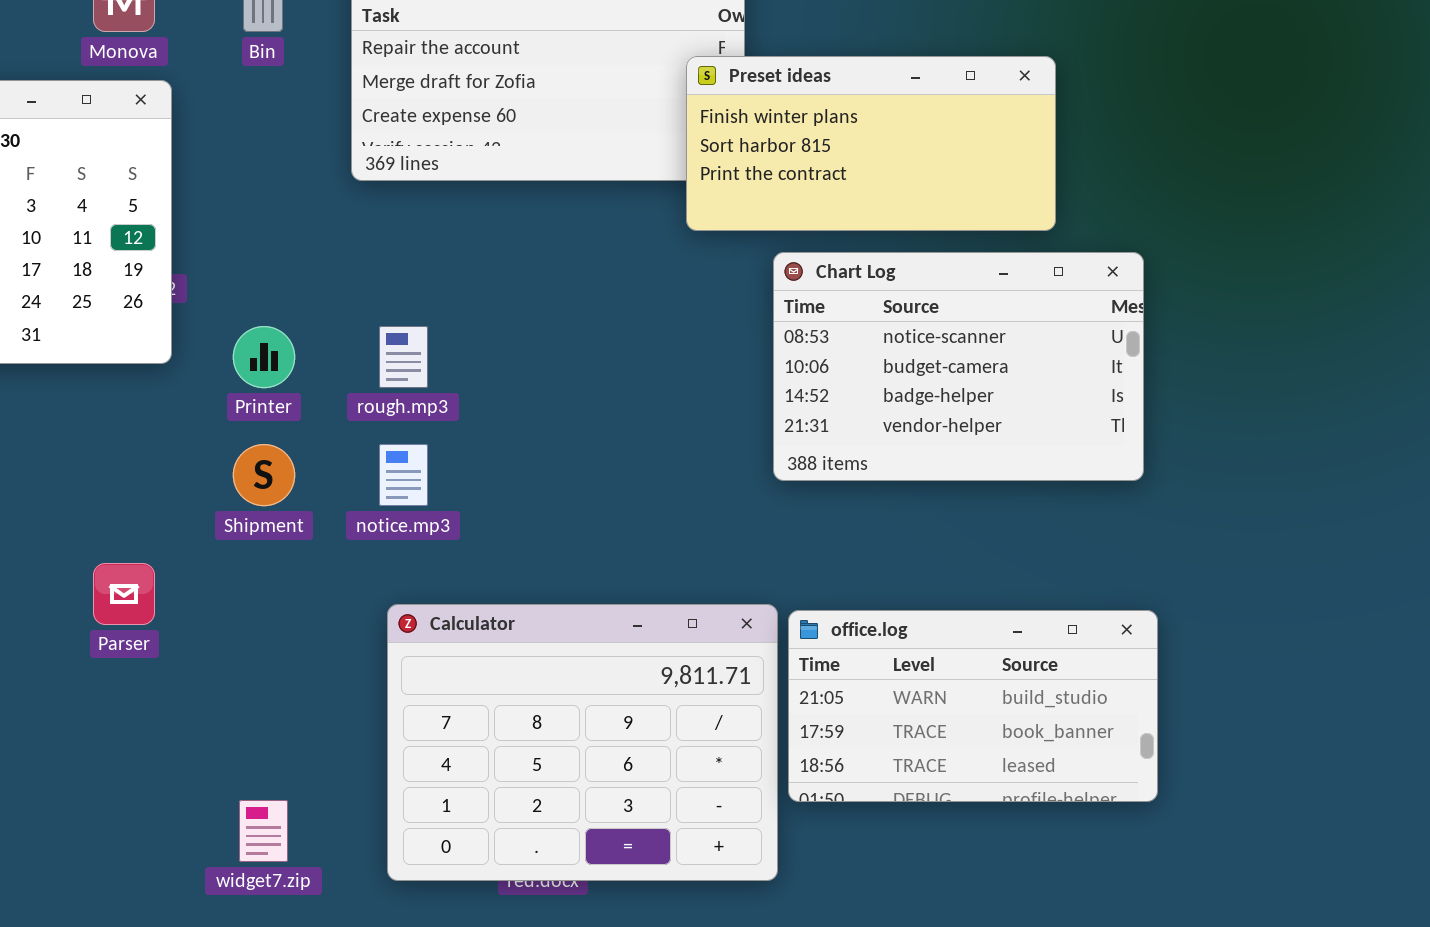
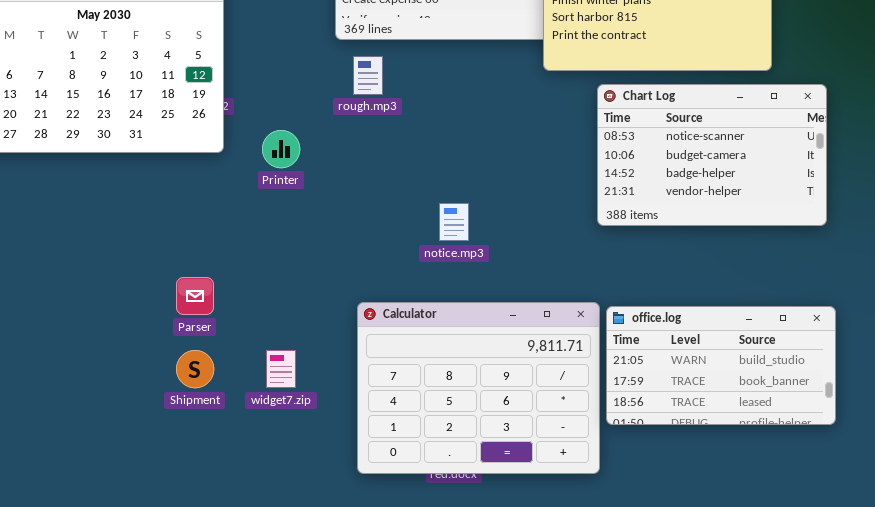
rough.mp3: [379,326,428,388] -> [353,56,383,95], moved
Shipment: [233,444,295,506] -> [176,350,214,388], moved
notice.mp3: [379,444,428,506] -> [439,203,469,241], moved
widget7.zip: [239,800,288,862] -> [266,350,296,388], moved

